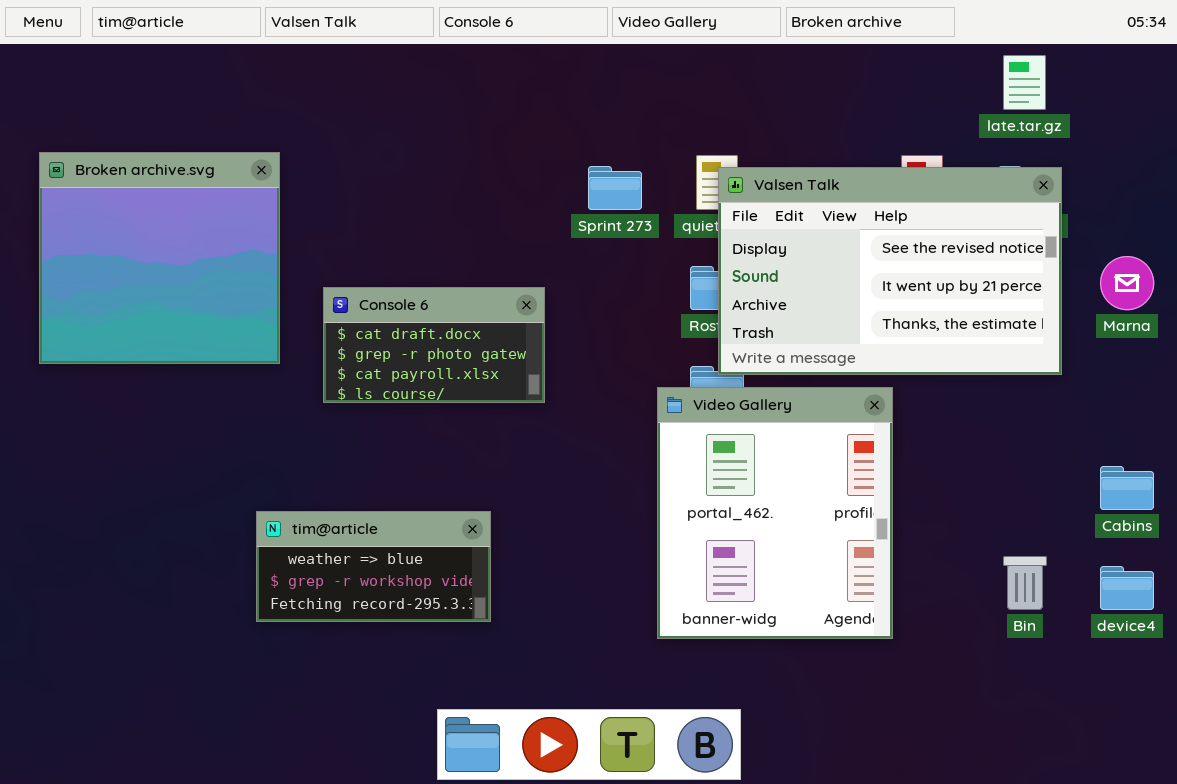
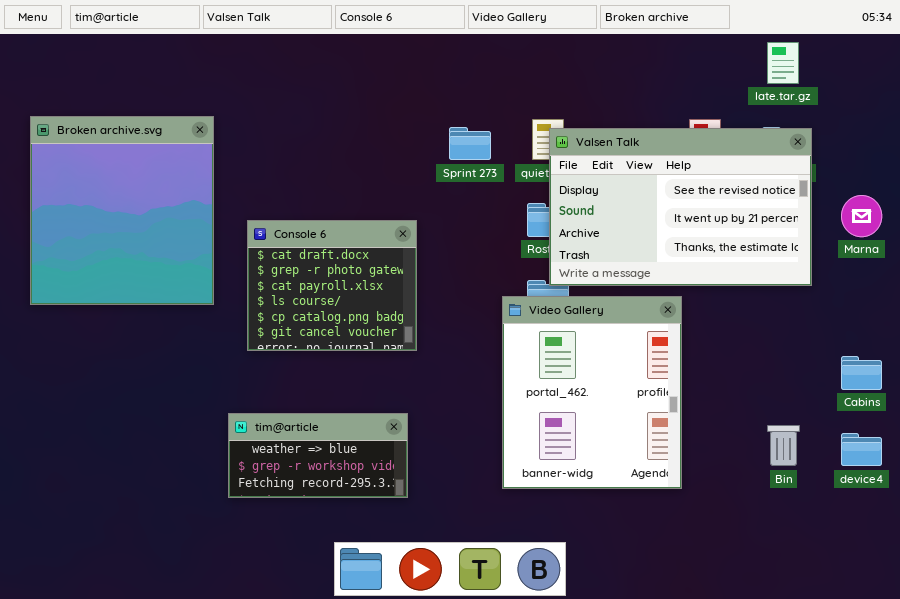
Broken archive.svg: [39,152,280,364] -> [30,116,214,305], resized
Console 6: [323,287,545,403] -> [247,220,417,351], resized
tim@article: [256,511,491,622] -> [228,413,408,498], moved

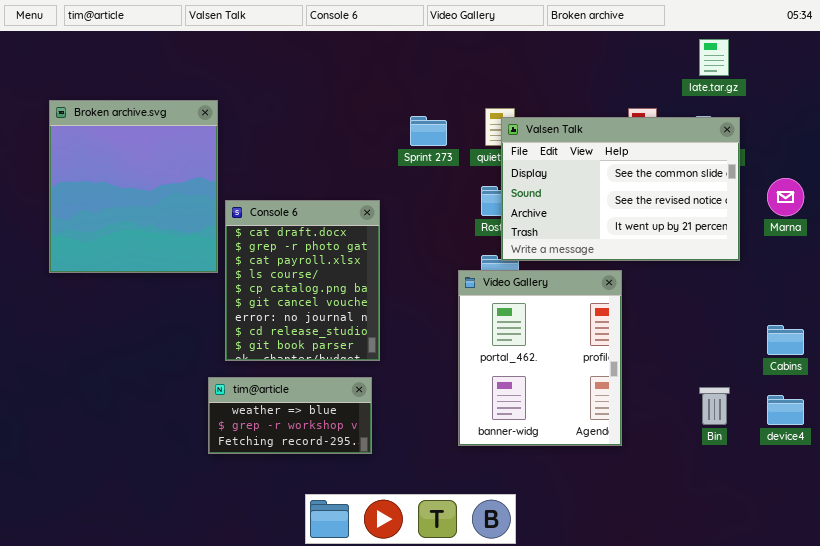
Broken archive.svg: [30,116,214,305] -> [49,100,218,273], moved
Valsen Talk: [549,128,812,286] -> [501,117,740,261], scrolled up 1 row
Console 6: [247,220,417,351] -> [225,200,380,361], resized

